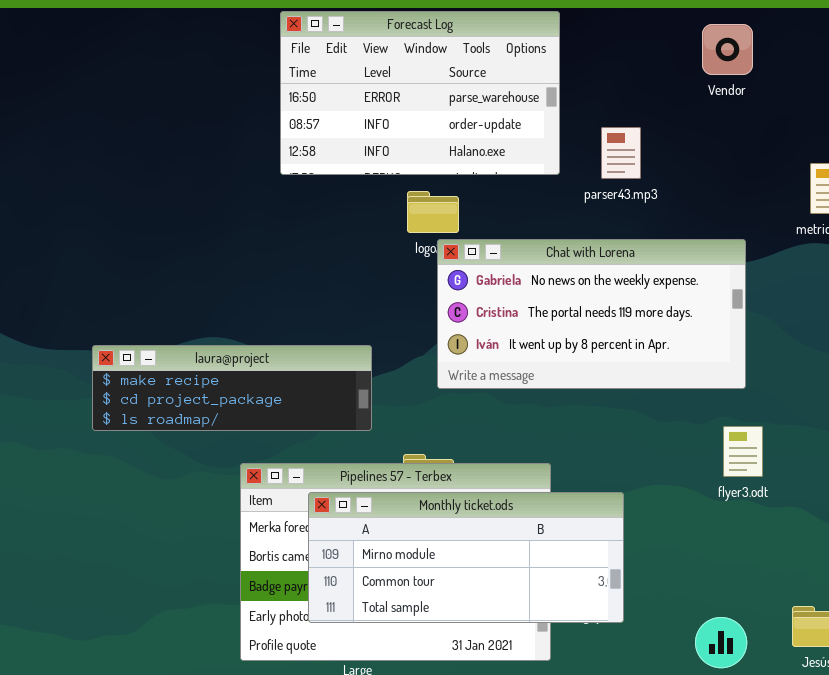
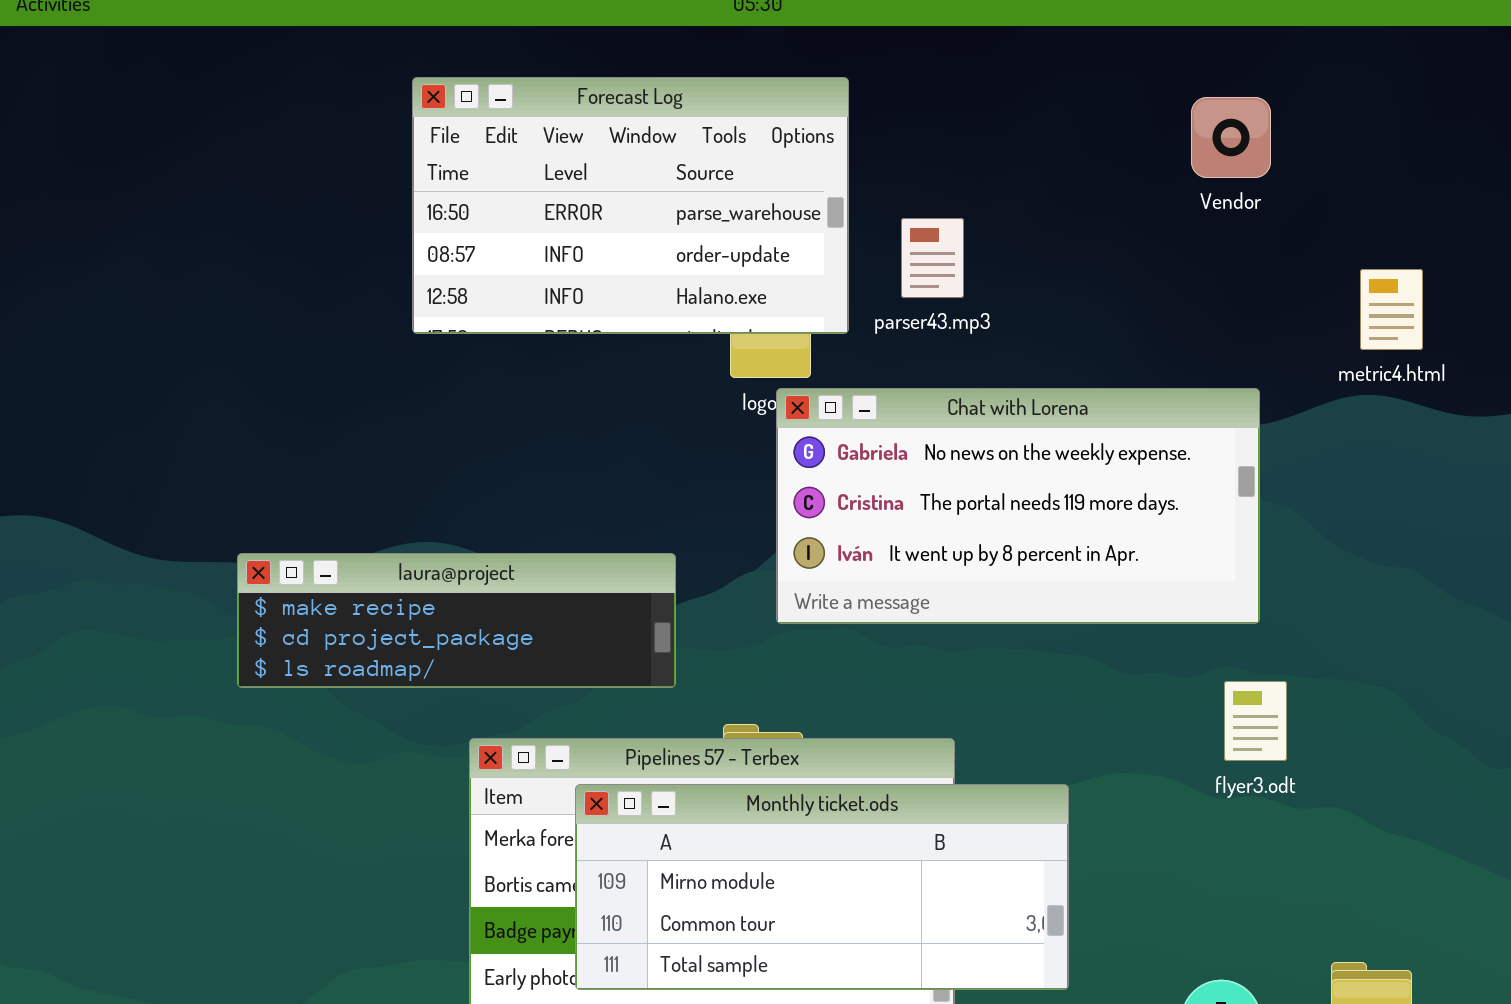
Forecast Log: [280,11,560,175] -> [412,77,849,334], moved
Vendor: [702,24,753,75] -> [1191,97,1271,178], moved
parser43.mp3: [601,127,641,179] -> [901,218,964,298], moved

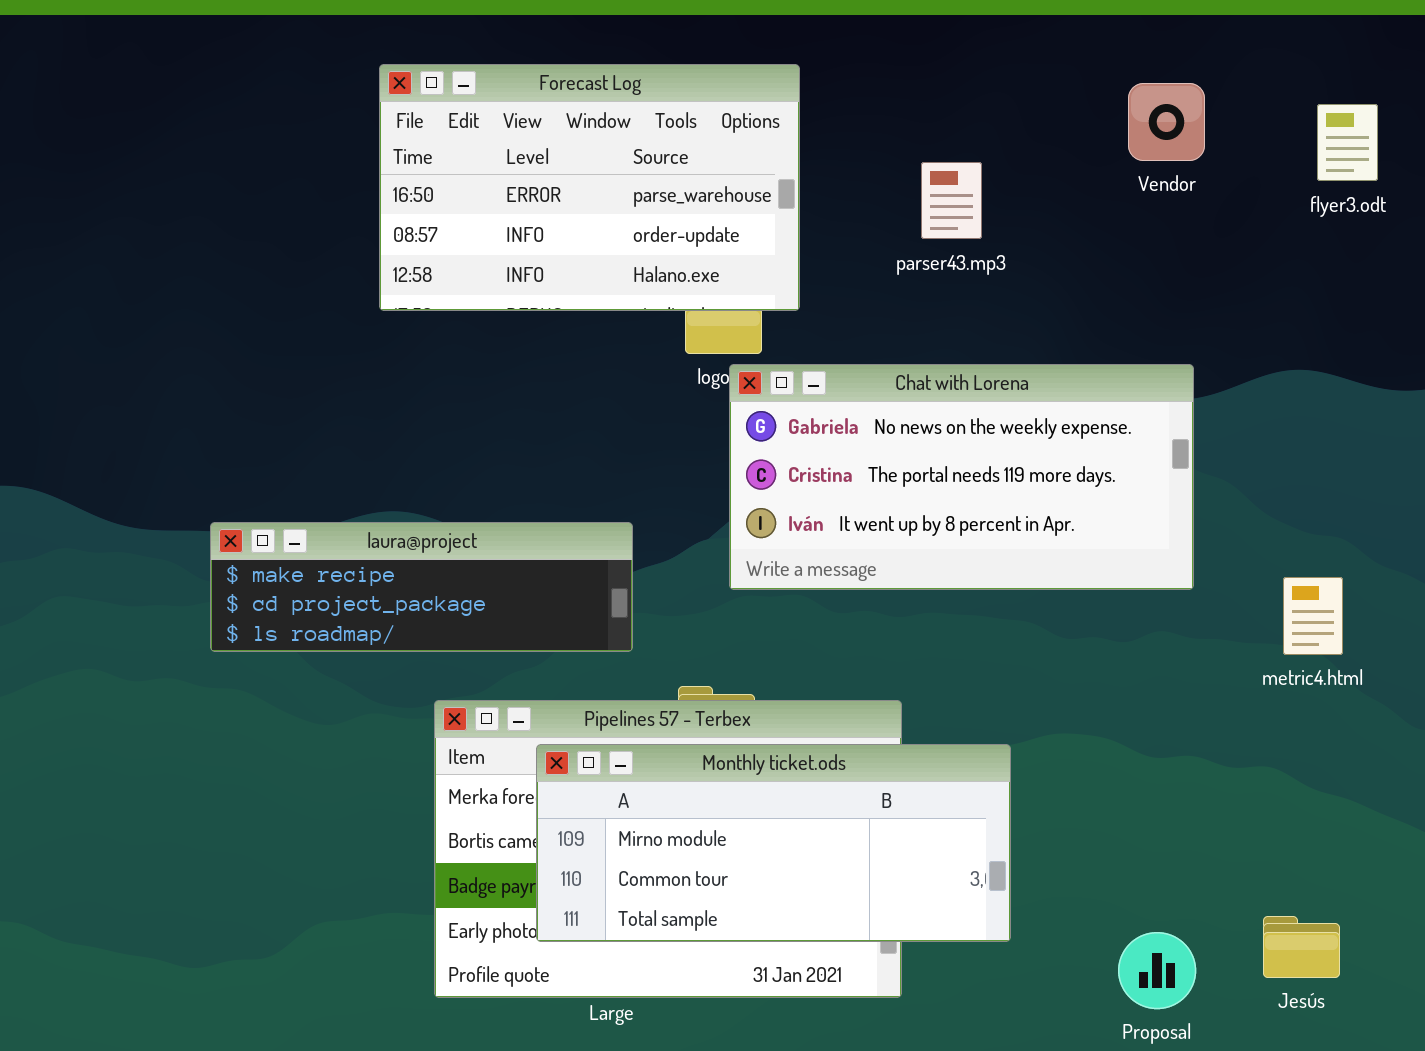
parser43.mp3: [901,218,964,298] -> [921,162,982,239], moved
metric4.html: [1360,269,1423,350] -> [1283,577,1343,655], moved
flyer3.odt: [1224,681,1287,761] -> [1317,104,1378,181], moved

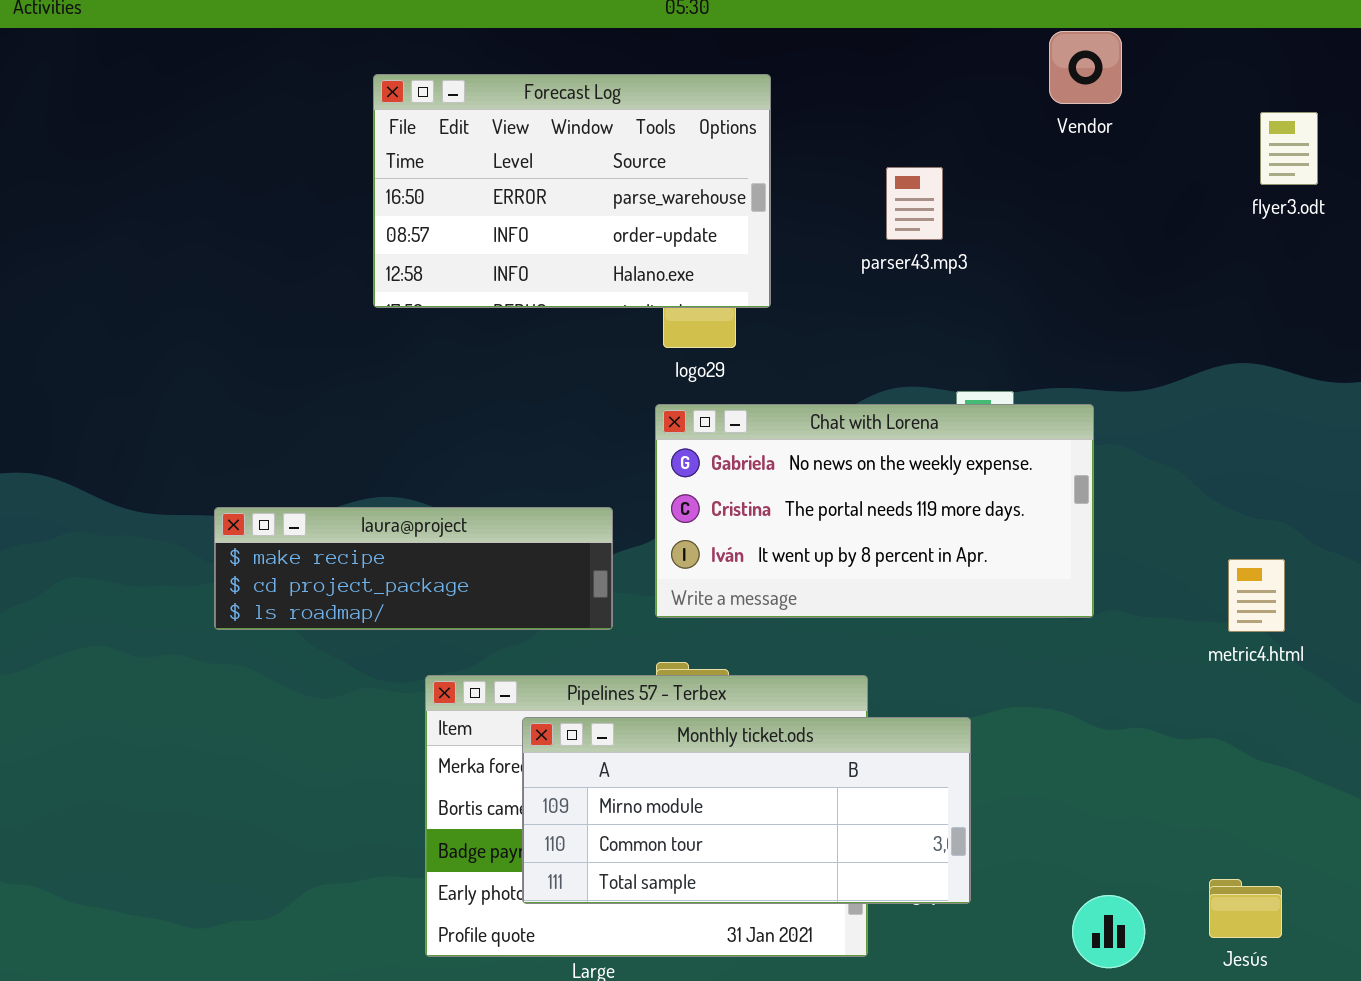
Vendor: [1128,83,1205,161] -> [1049,31,1122,104], moved
Chat with Lorena: [729,364,1194,590] -> [655,404,1094,618], moved

